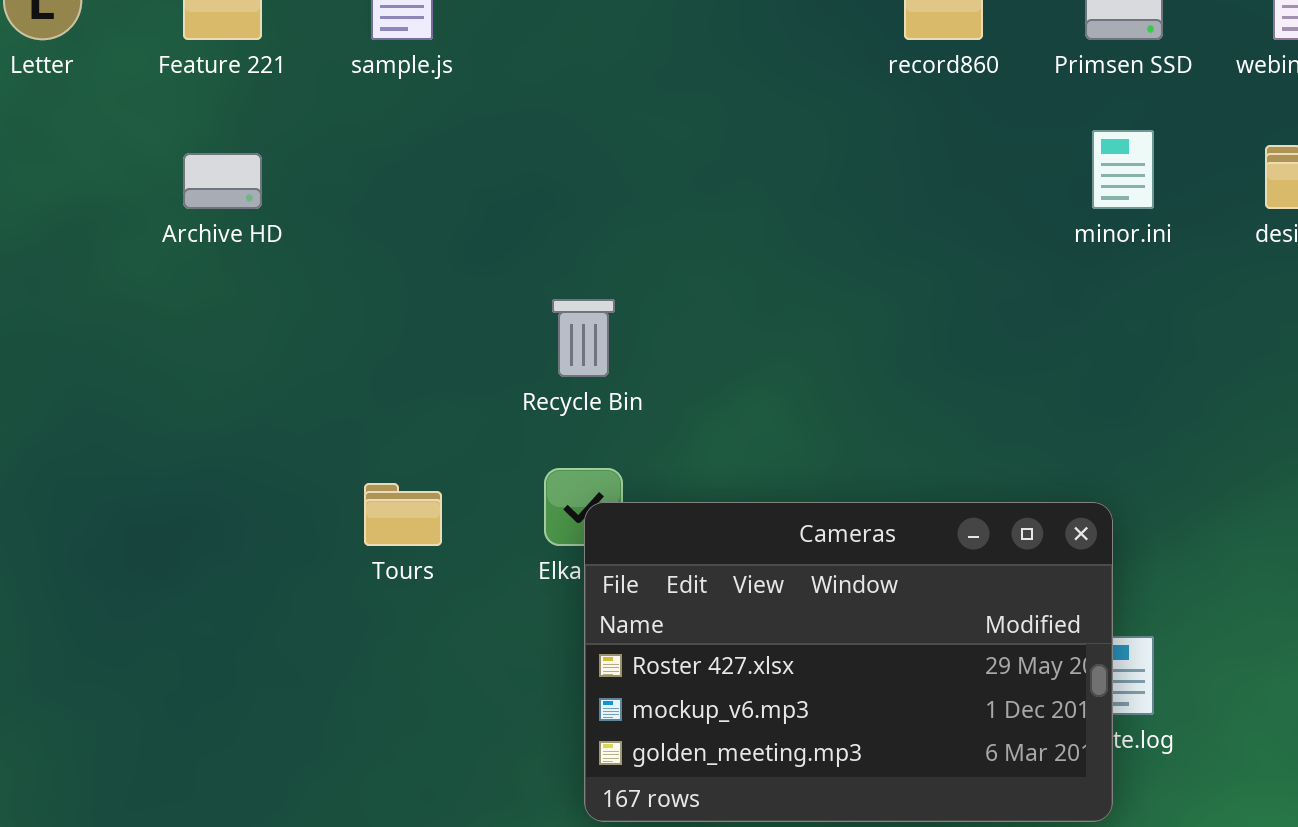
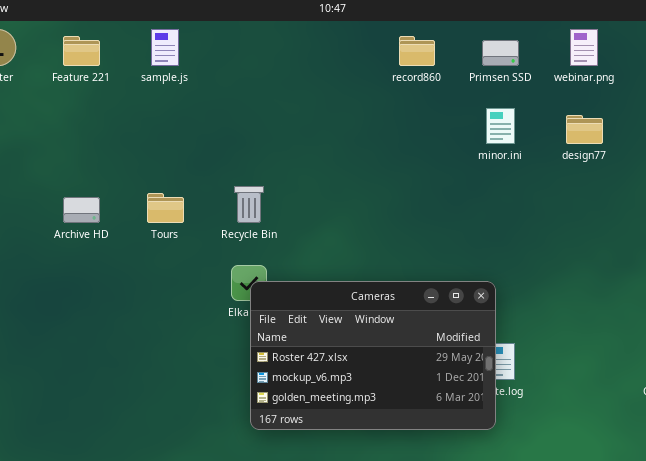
Archive HD: [183,153,262,209] -> [63,197,100,223], moved
Tours: [364,483,442,546] -> [147,193,184,223], moved

